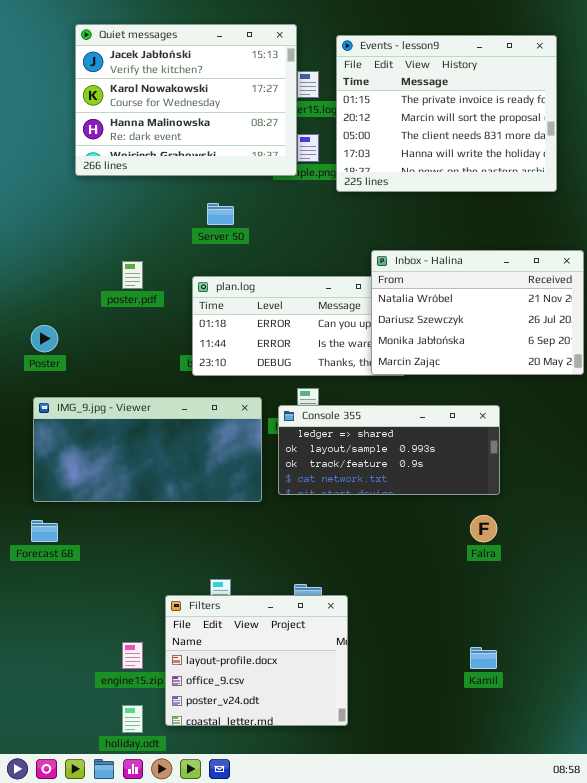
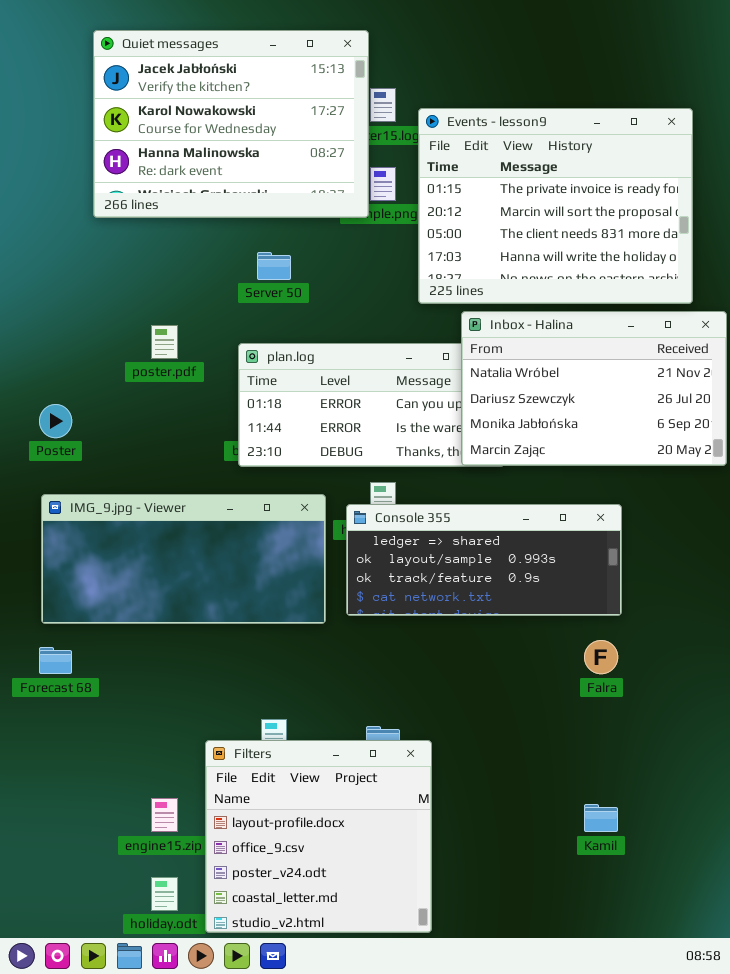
Events - lesson9: [336,35,557,192] -> [418,108,693,304], moved
Filters: [165,595,348,726] -> [205,740,432,933], resized

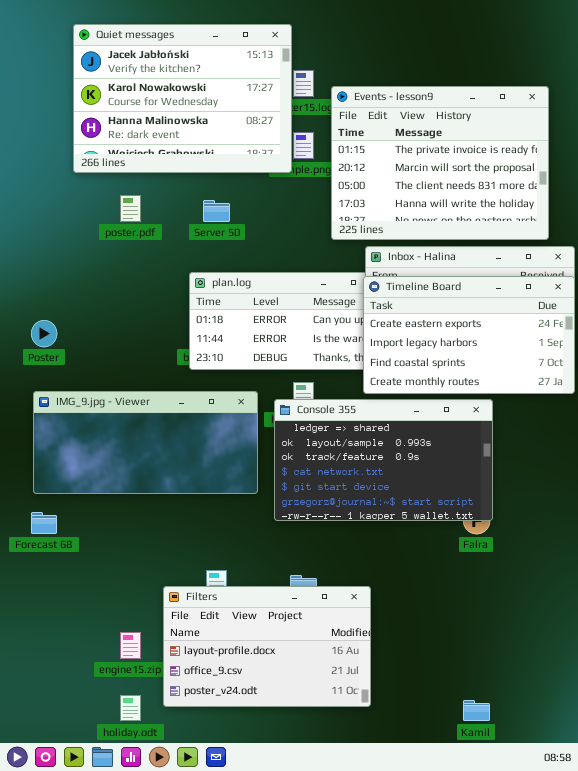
poster.pdf: [151,325,178,359] -> [120,195,141,222], moved
Timeline Board: none -> [363,276,575,394], opened
Console 355: [346,504,622,616] -> [274,399,493,521], resized
Filters: [205,740,432,933] -> [163,586,371,707], resized
Kamil: [584,804,618,832] -> [463,700,490,721], moved

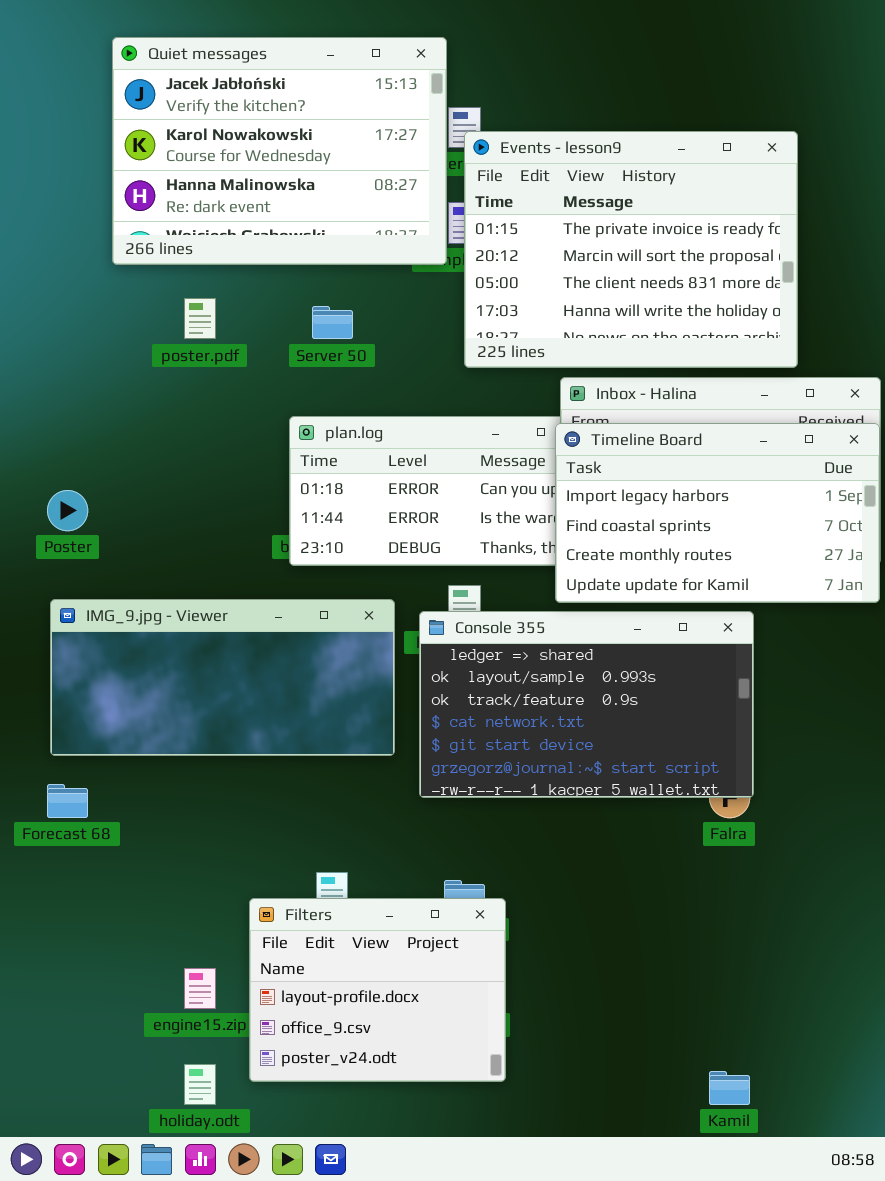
Events - lesson9: [331,86,549,240] -> [464,131,798,368], moved
Timeline Board: [363,276,575,394] -> [555,423,880,603], scrolled down 1 row
Filters: [163,586,371,707] -> [249,898,506,1082], resized

